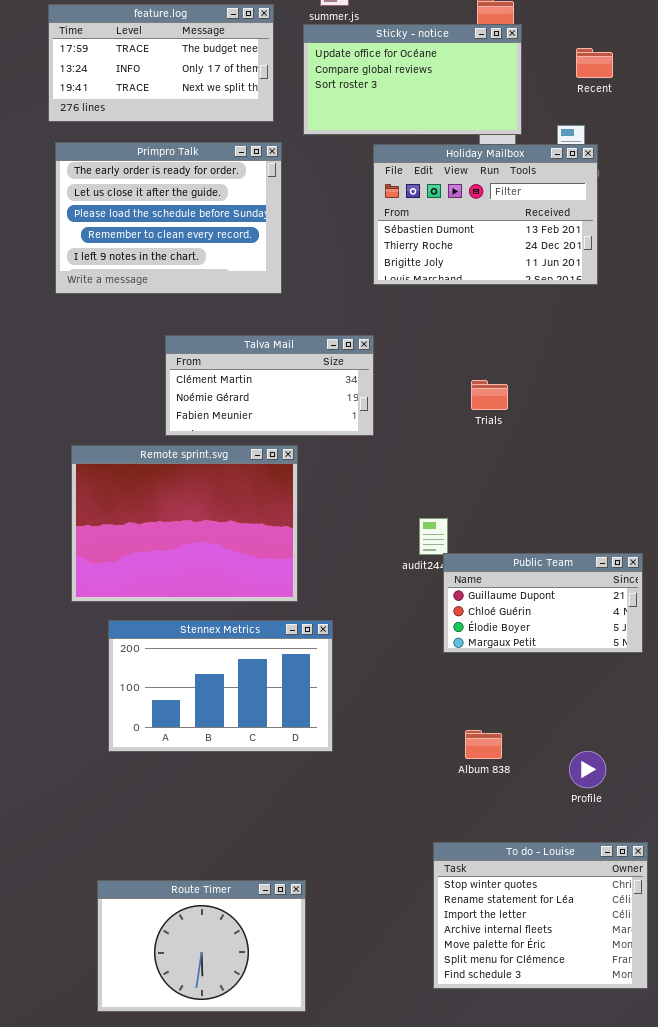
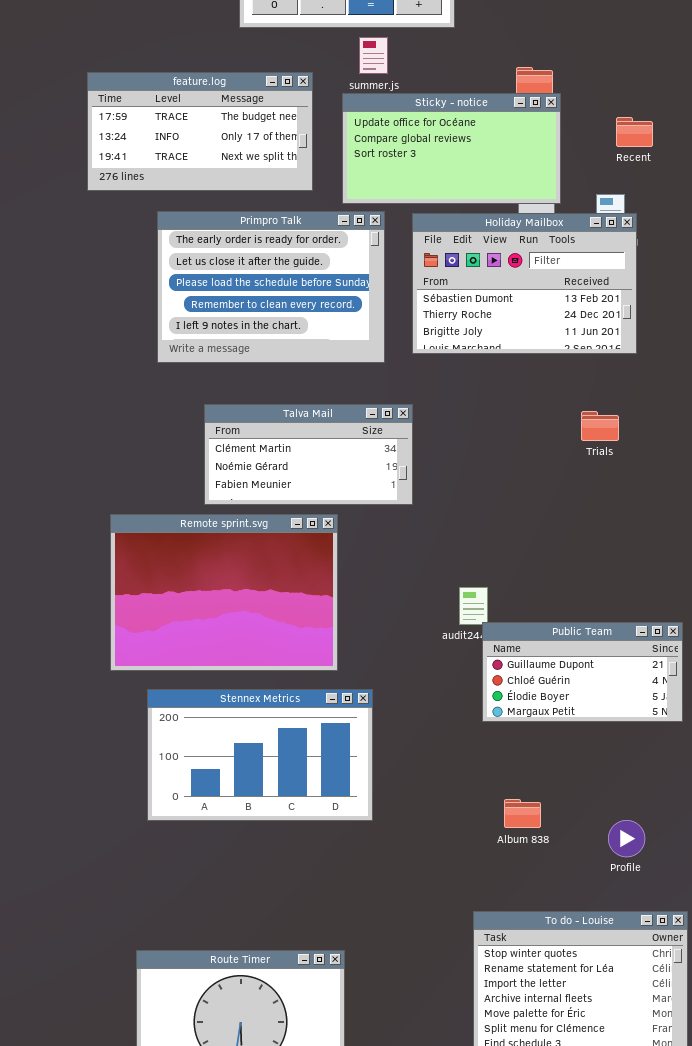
Primpro Talk: [55,142,282,294] -> [157,211,385,363], moved
Trials: [471,380,508,410] -> [581,411,619,441], moved

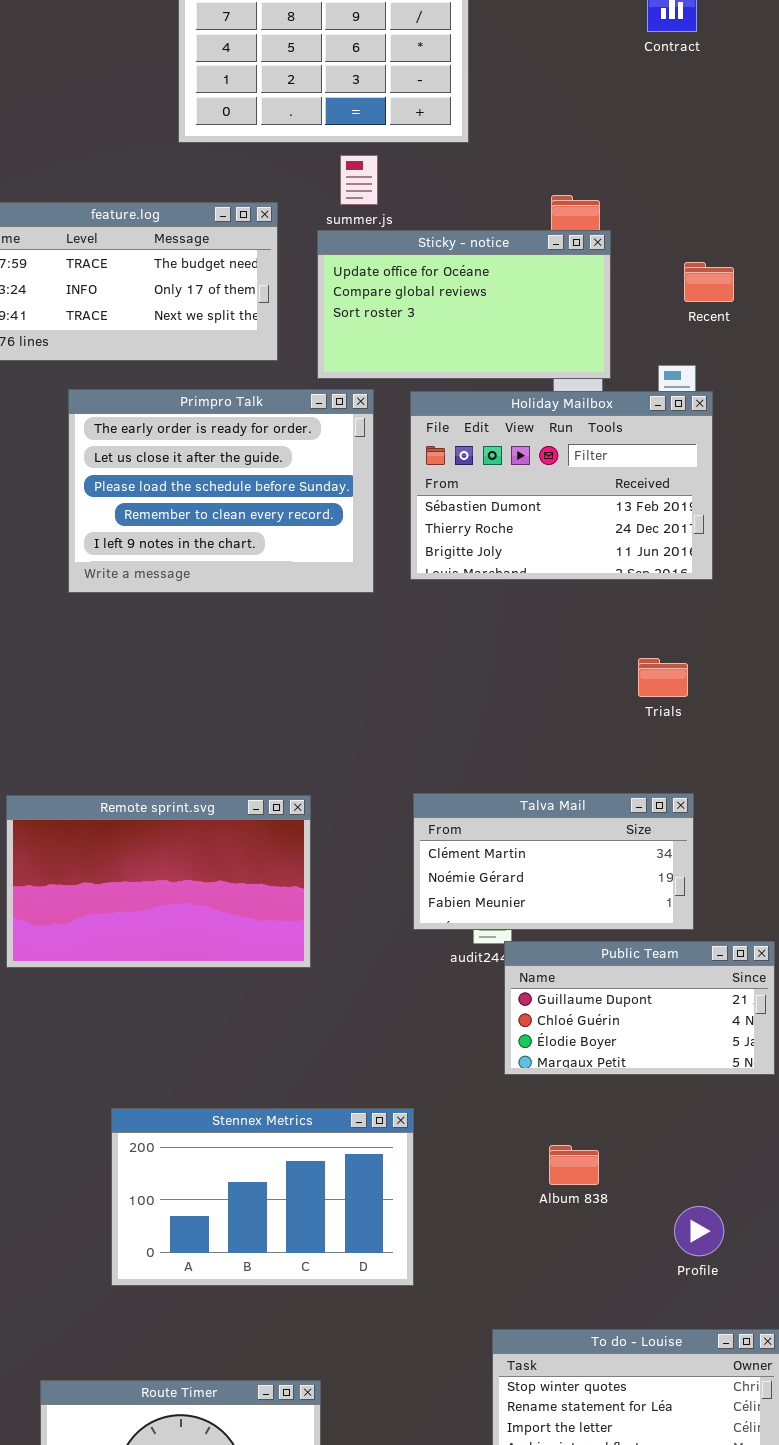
Talva Mail: [204,404,413,505] -> [413,793,694,930], moved
Remote sprint.svg: [110,514,338,671] -> [6,795,311,968], resized
Stennex Metrics: [147,689,373,821] -> [111,1108,414,1286], moved
Album 838: [504,799,541,828] -> [549,1145,599,1185], moved

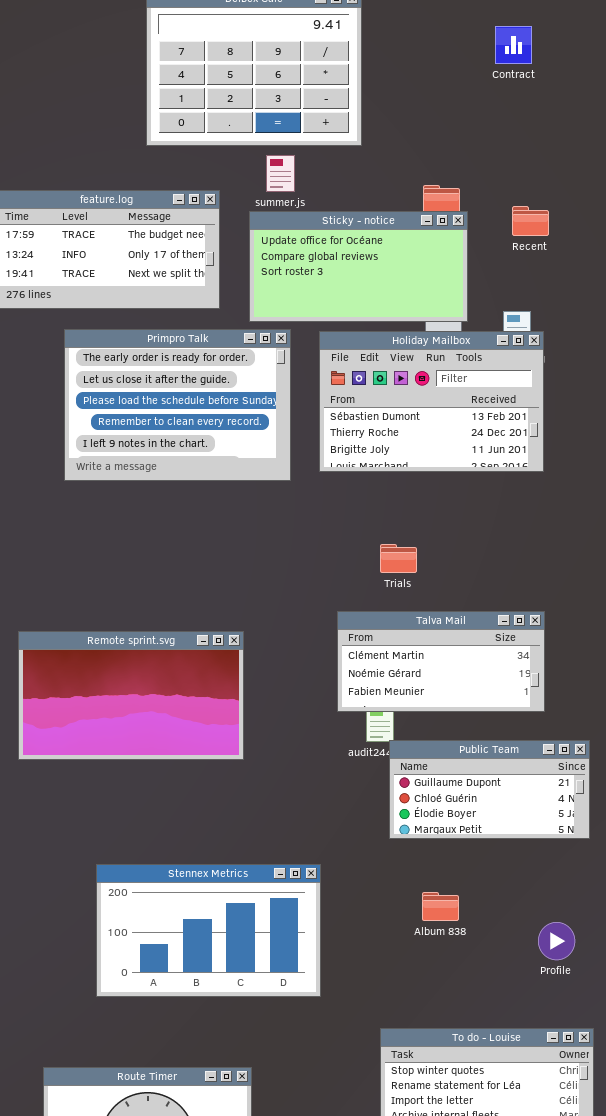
Recent: [684,262,734,302] -> [512,206,549,236], moved
Trials: [638,658,688,697] -> [380,544,417,573], moved
Talva Mail: [413,793,694,930] -> [337,611,545,712], moved
Profile: [674,1206,724,1256] -> [538,922,575,960], moved

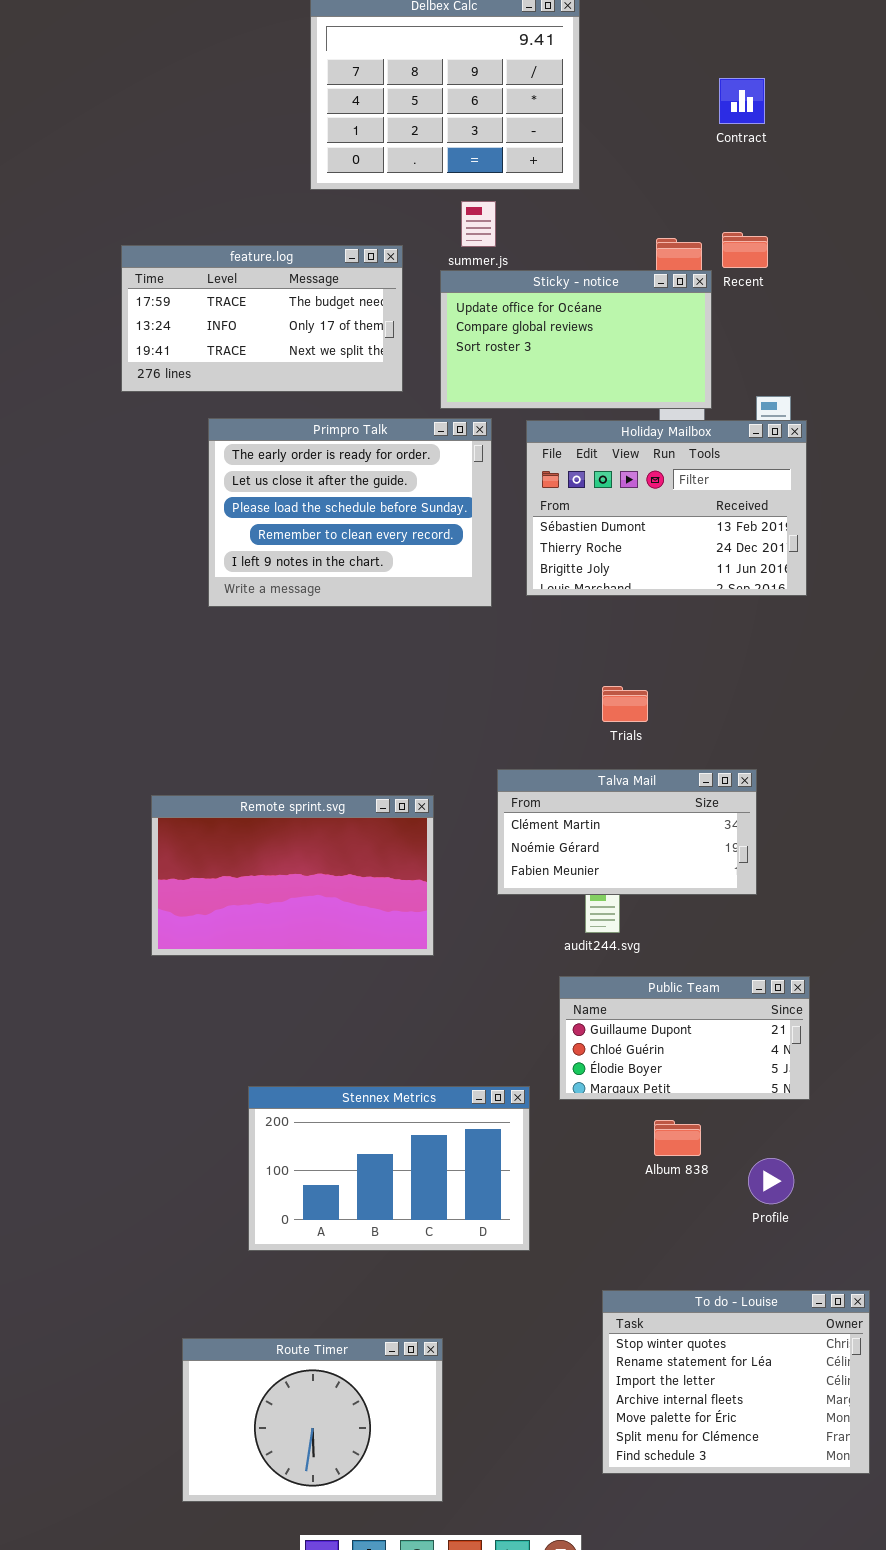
Contract: [495,26,532,64] -> [719,78,765,124], moved
Recent: [512,206,549,236] -> [722,232,768,268], moved
Talva Mail: [337,611,545,712] -> [497,769,757,895], moved
Public Team: [389,740,590,839] -> [559,976,810,1100], moved
Profile: [538,922,575,960] -> [748,1158,794,1204], moved

